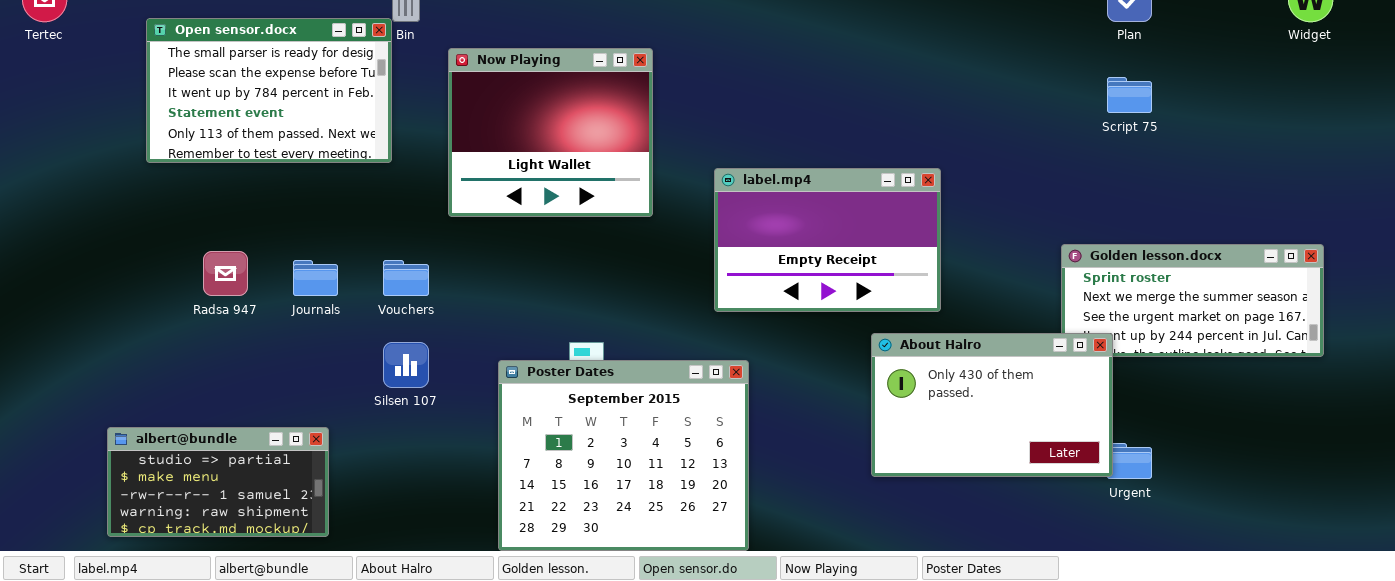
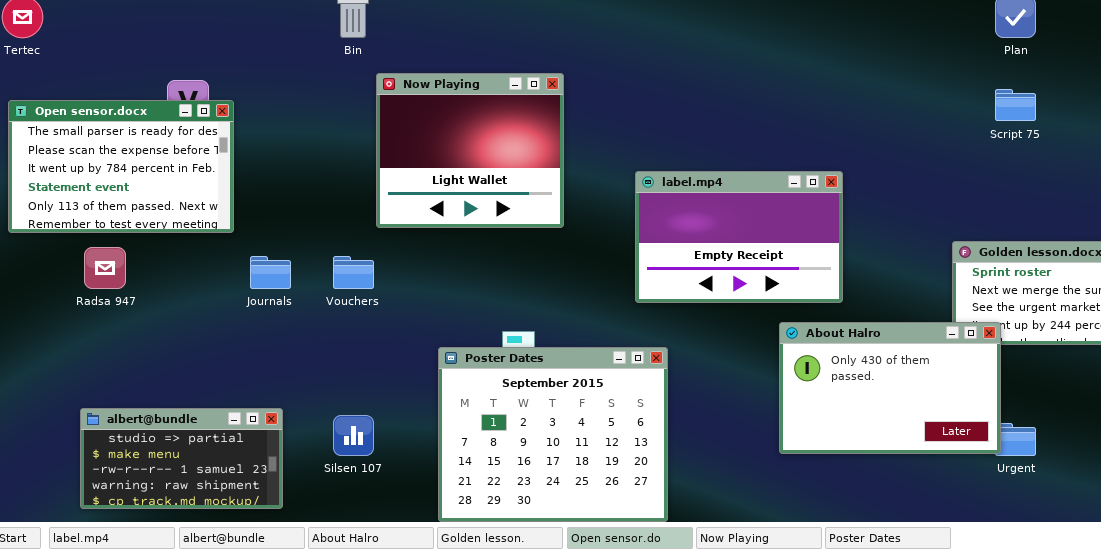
Open sensor.docx: [146,18,392,163] -> [8,100,234,233], moved
Now Playing: [448,48,653,217] -> [376,73,564,228], moved
Radsa 947: [203,251,248,296] -> [84,247,126,289], moved
Silsen 107: [383,342,429,388] -> [333,415,374,456], moved

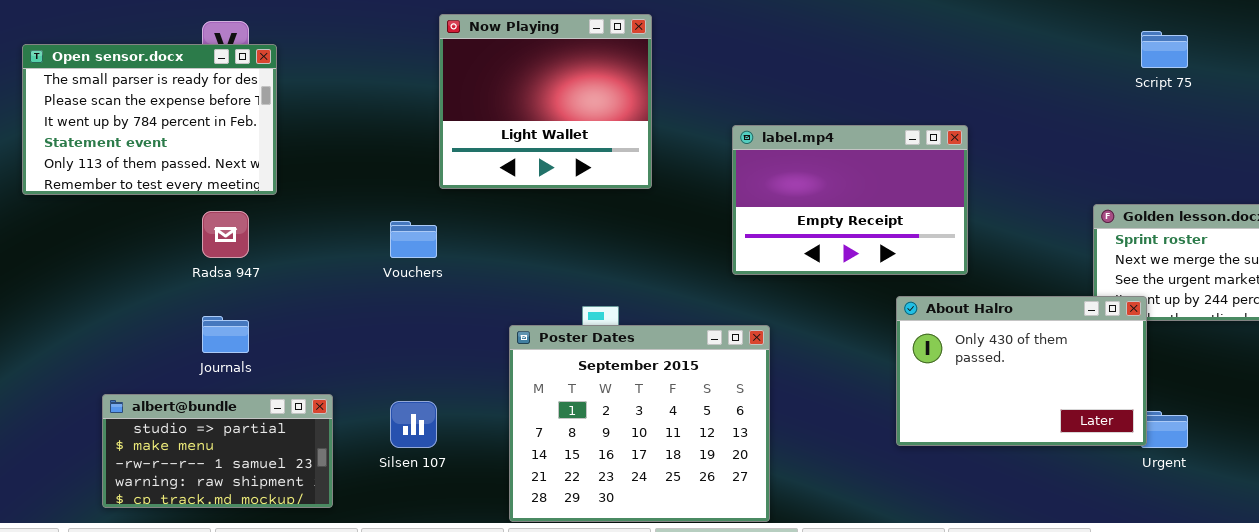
Radsa 947: [84,247,126,289] -> [202,211,249,258], moved
Journals: [250,256,291,289] -> [202,316,249,353], moved

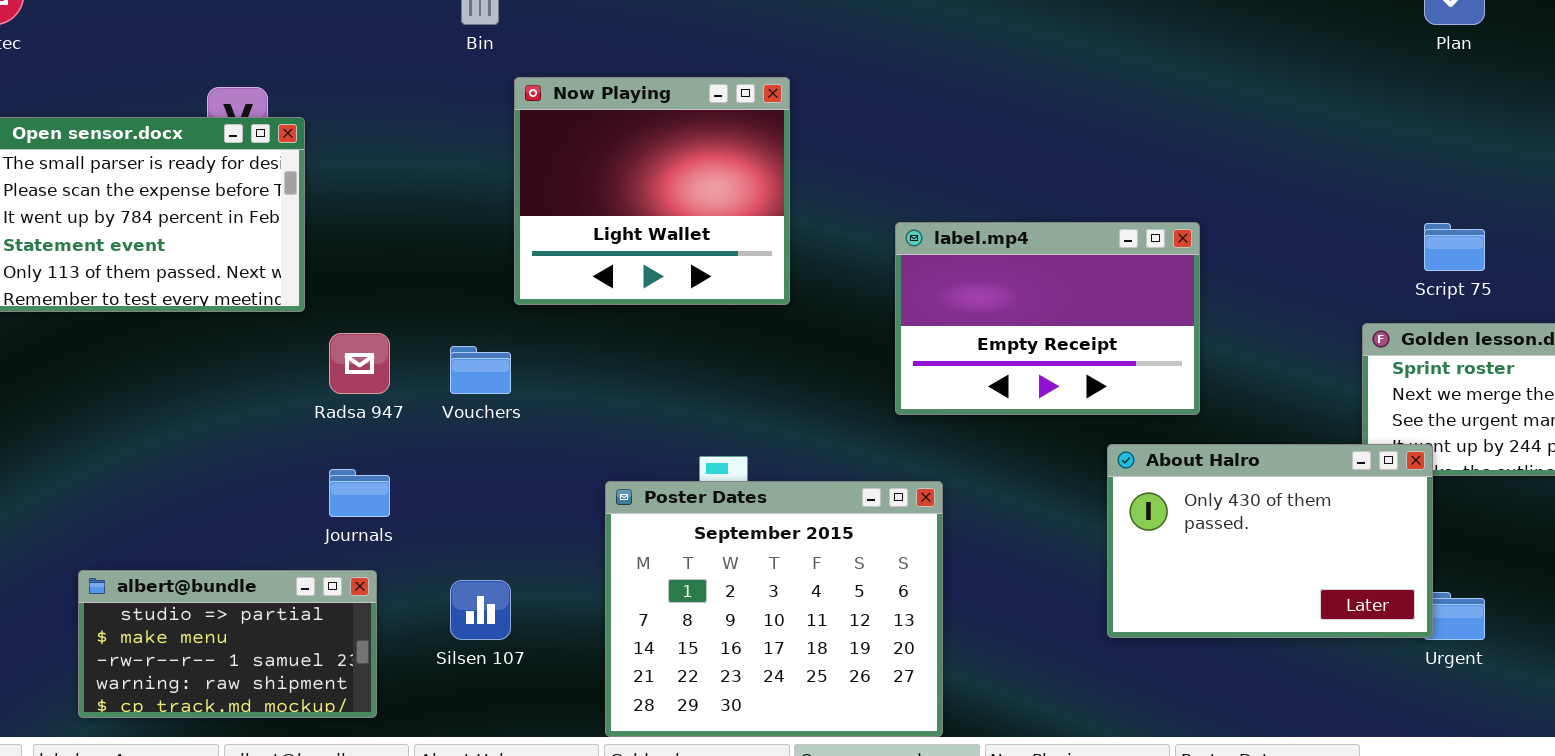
Script 75: [1141,31,1188,68] -> [1424,223,1485,271], moved
Radsa 947: [202,211,249,258] -> [329,333,390,394], moved
Journals: [202,316,249,353] -> [329,469,390,517], moved

